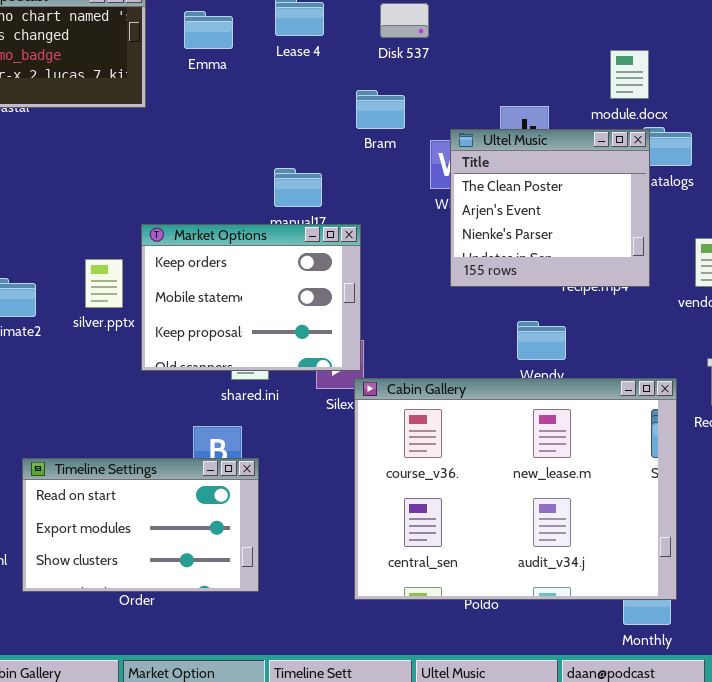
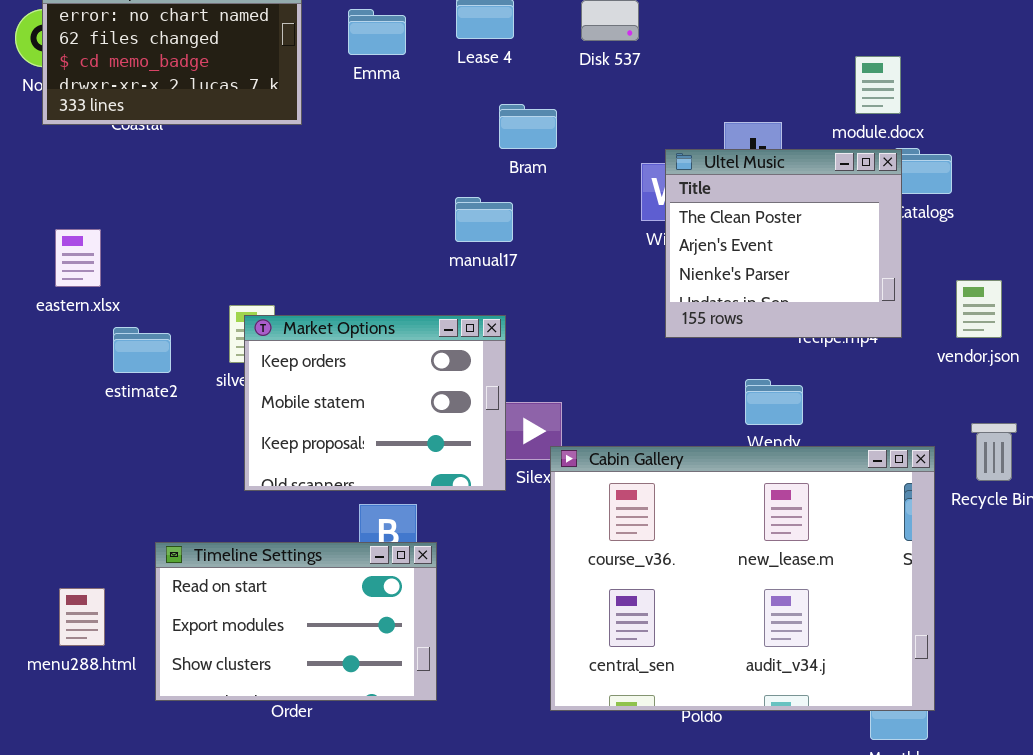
Bram: [356,90,405,129] -> [499,104,557,149], moved
Market Options: [141,224,361,371] -> [244,315,506,491], moved

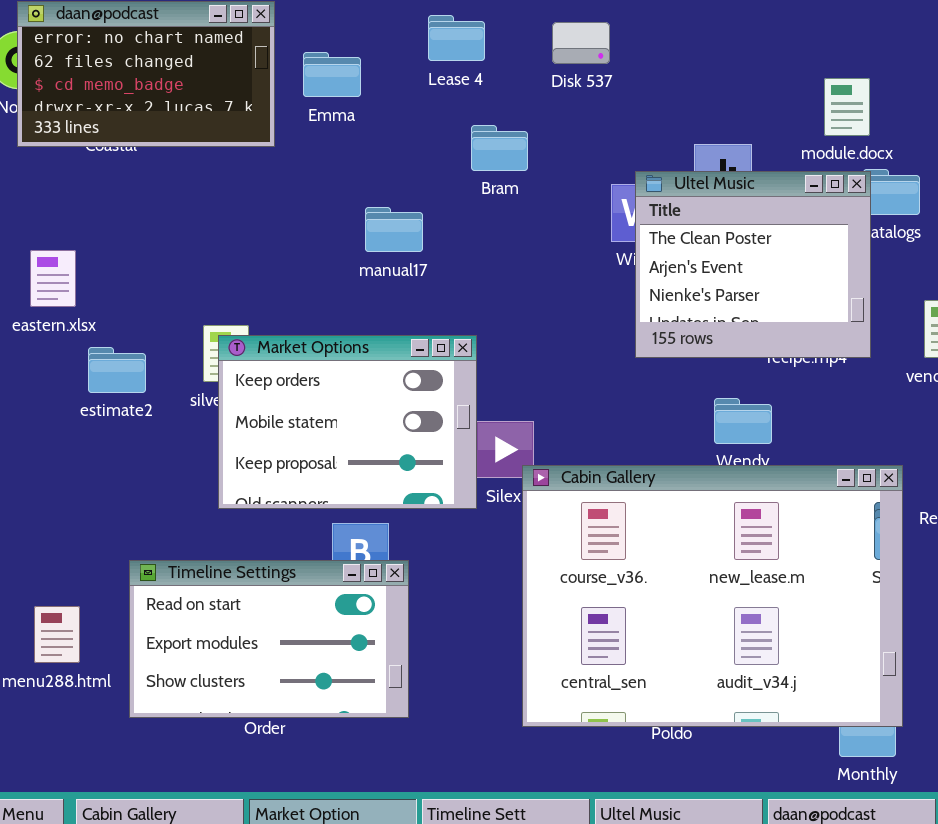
Emma: [348,9,406,55] -> [303,52,361,97], moved
manual17: [455,197,513,242] -> [365,207,423,252], moved

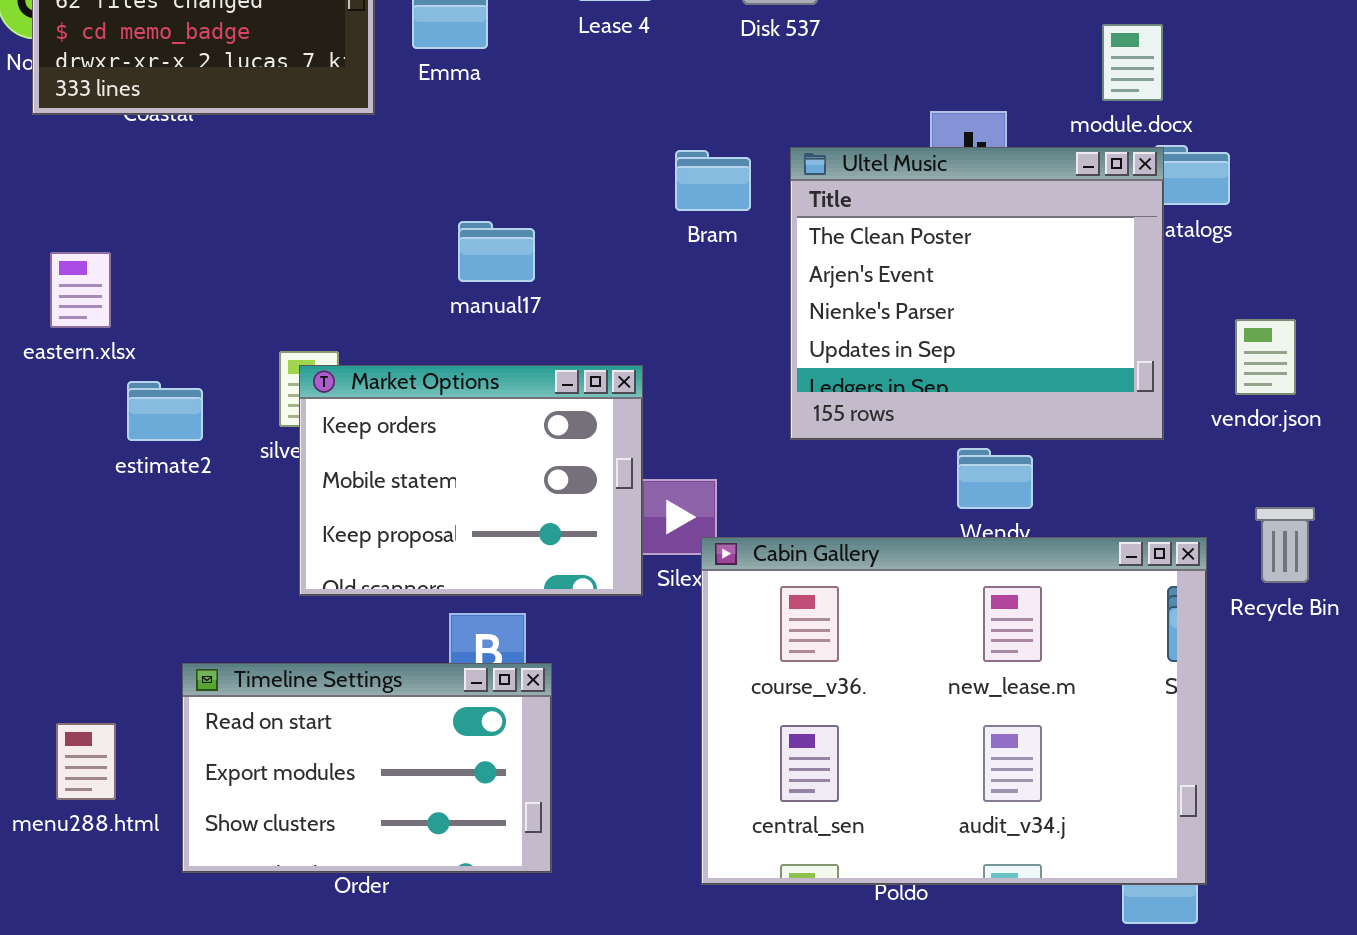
Bram: [471,125,528,171] -> [675,150,751,211], moved
Ultel Music: [635,171,871,358] -> [790,147,1164,440], resized
manual17: [365,207,423,252] -> [458,221,535,282], moved

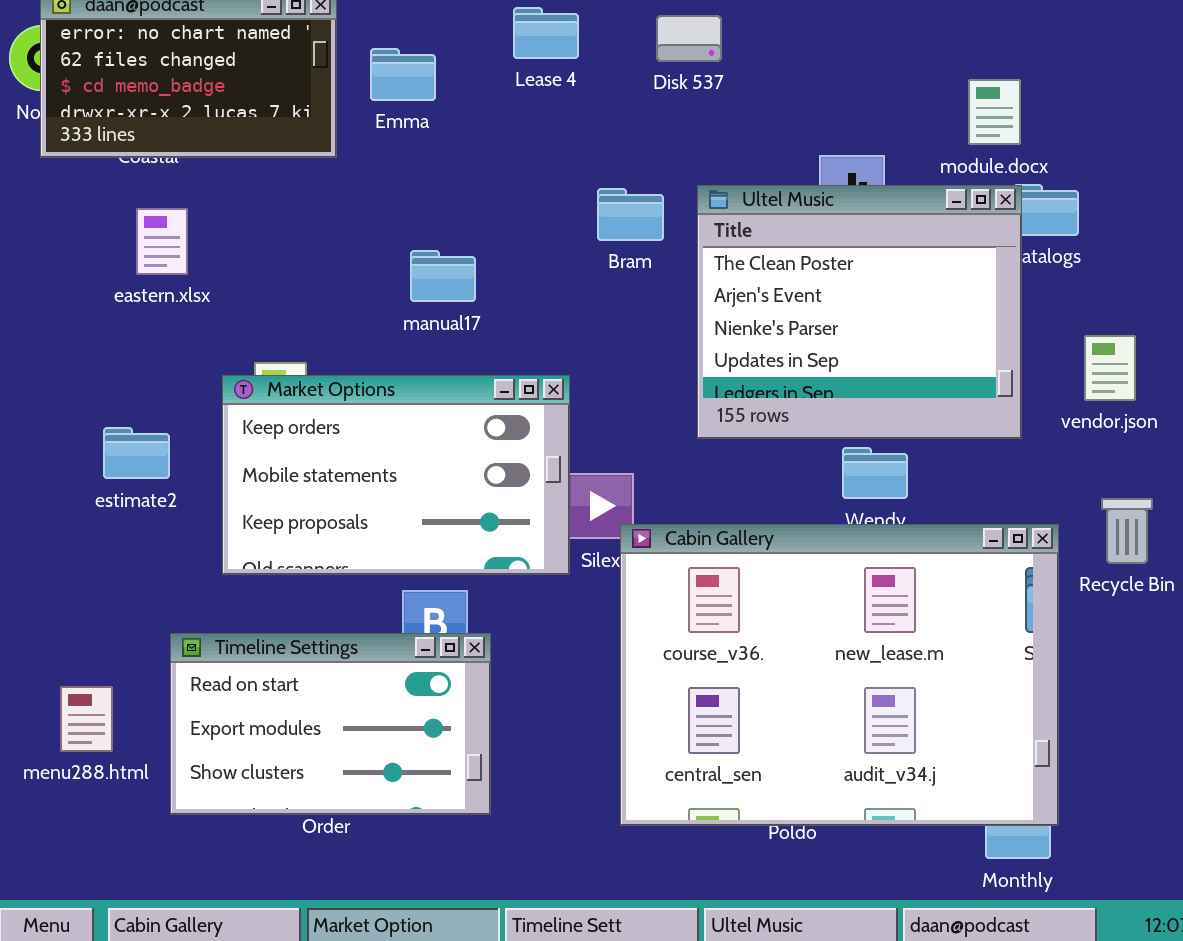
eastern.xlsx: [50,252,111,328] -> [136,208,188,275], moved
Market Options: [299,365,643,596] -> [222,375,570,575], resized
estimate2: [127,381,203,441] -> [103,427,170,479], moved

